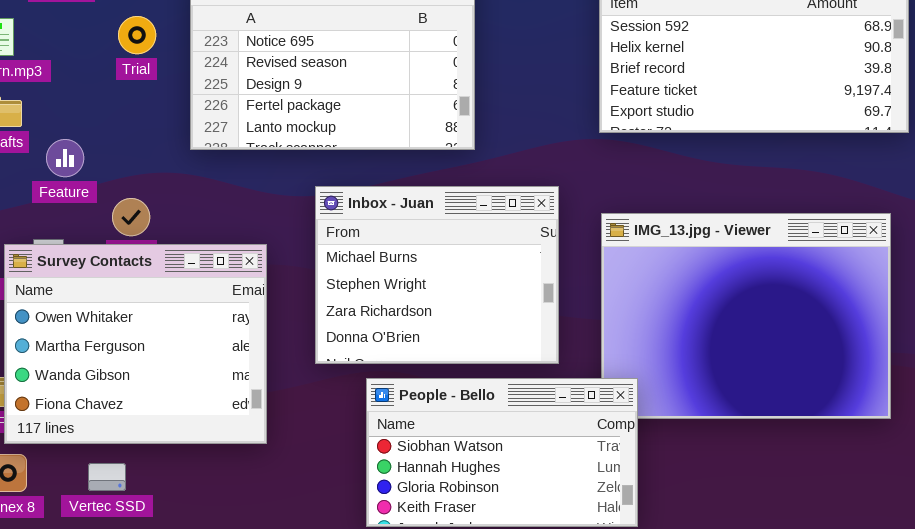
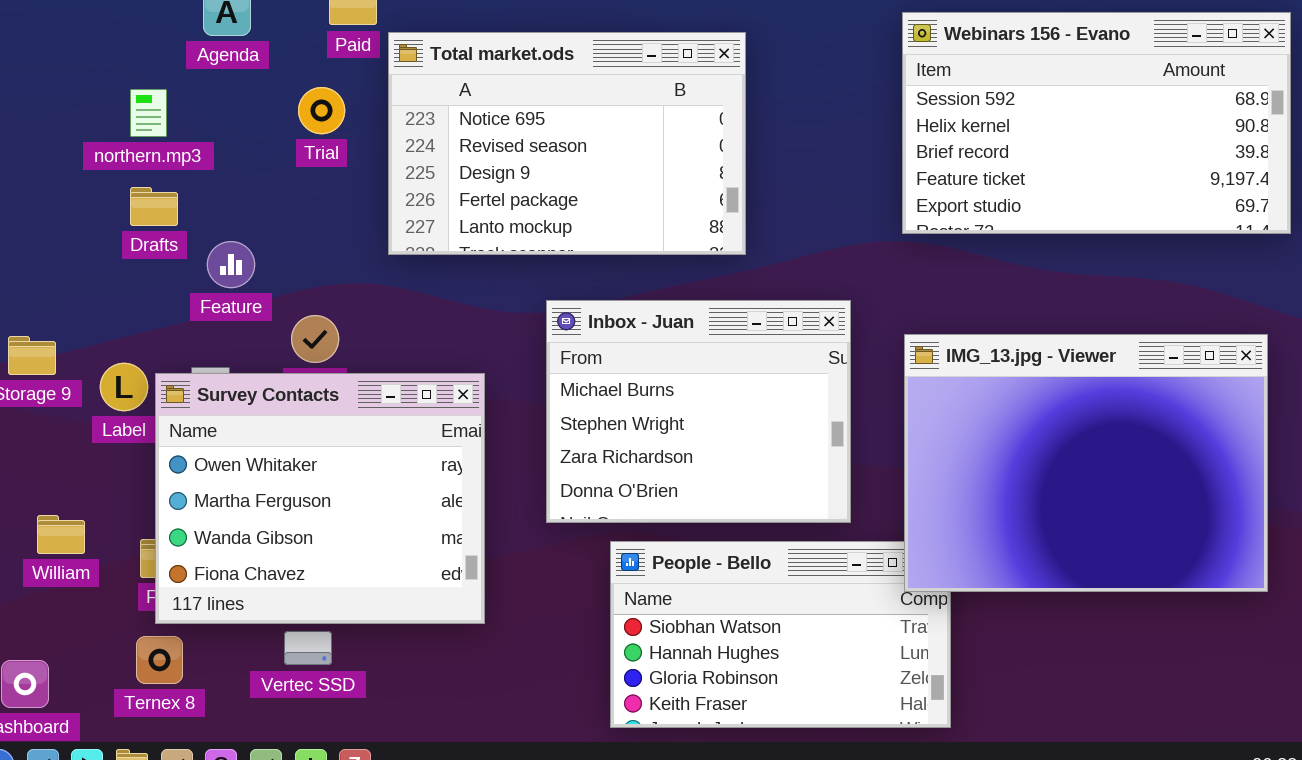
IMG_13.jpg - Viewer: [601,213,891,419] -> [904,334,1268,592], raised
Vertec SSD: [88,463,126,491] -> [284,631,332,665], moved

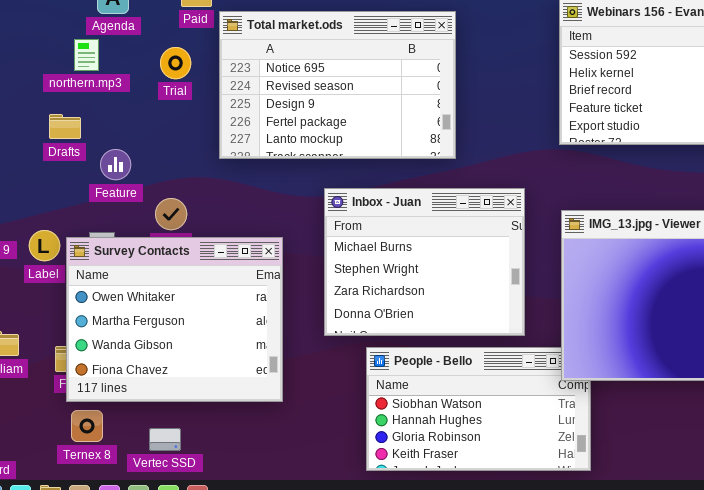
northern.mp3: [130,89,167,137] -> [74,39,99,71], moved
Vertec SSD: [284,631,332,665] -> [149,428,181,451], moved
Ternex 8: [136,636,183,684] -> [71,410,103,442], moved

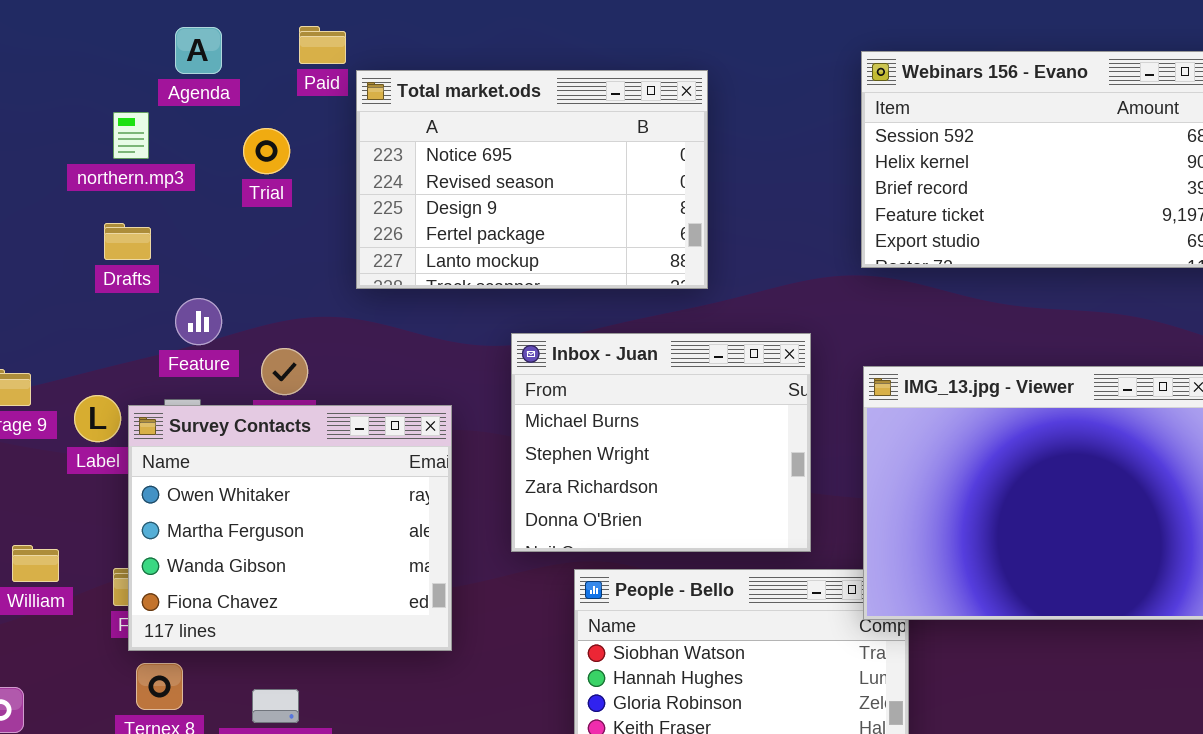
northern.mp3: [74,39,99,71] -> [113,112,149,159], moved
Trial: [160,47,191,79] -> [243,128,290,174], moved
Feature: [100,149,131,180] -> [175,298,222,345], moved

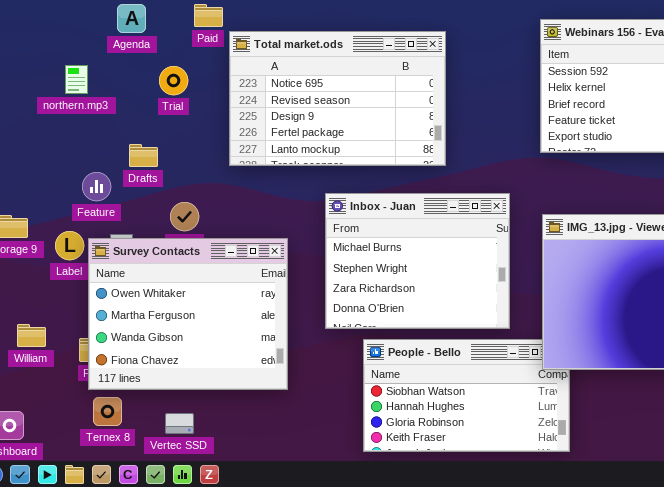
northern.mp3: [113,112,149,159] -> [65,65,88,94], moved
Drafts: [104,223,151,260] -> [129,144,158,167], moved
Feature: [175,298,222,345] -> [82,172,111,201], moved

